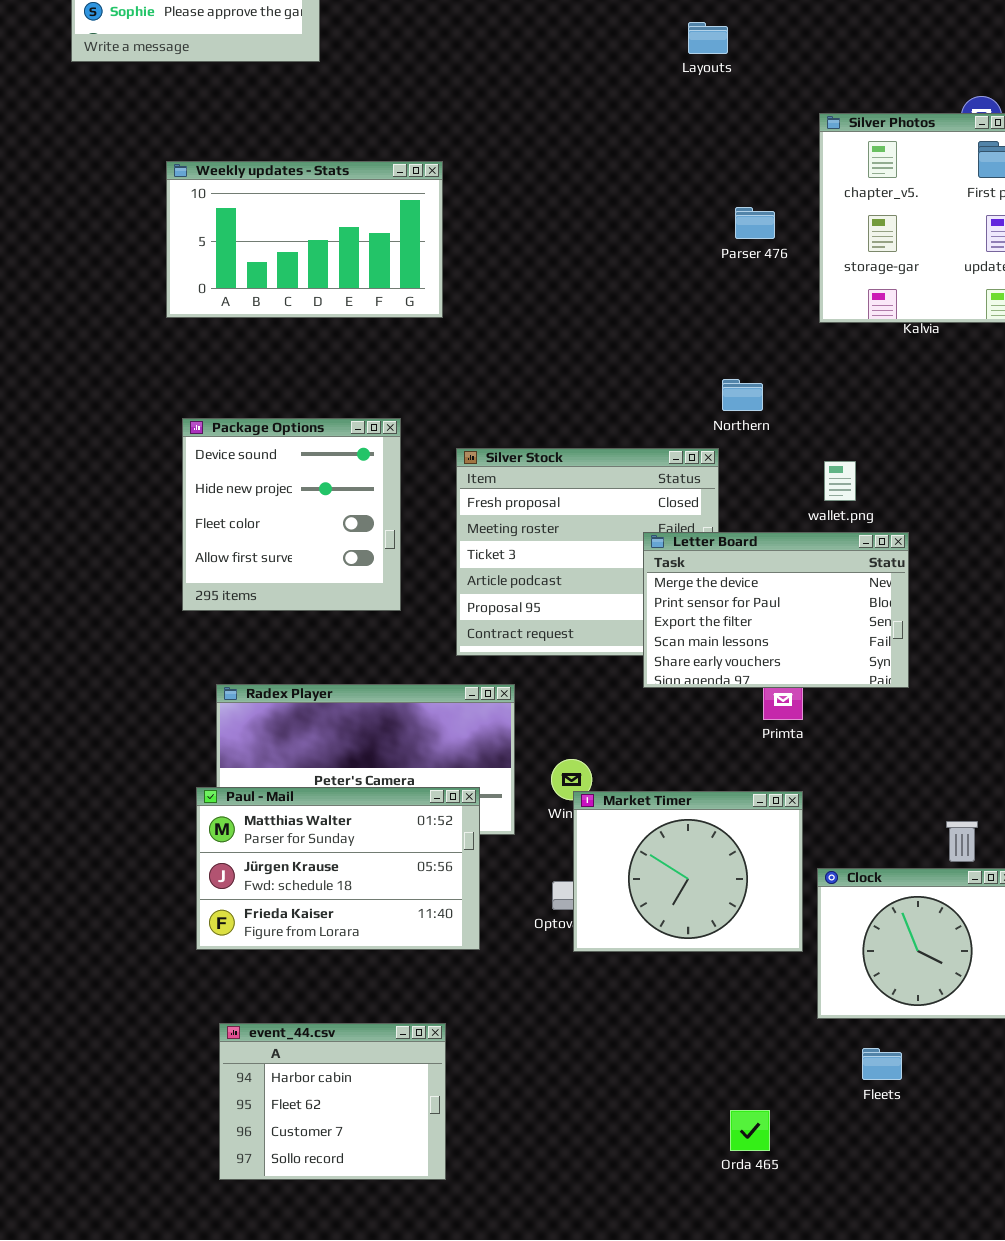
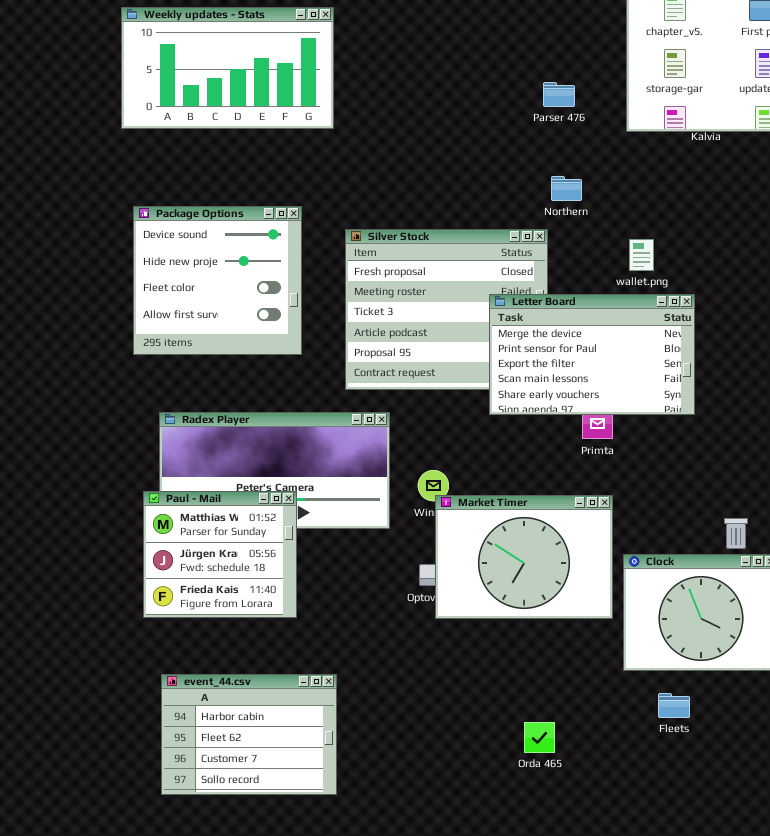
Parser 476: [735,207,775,239] -> [543,82,575,107], moved
Paul - Mail: [196,787,480,950] -> [143,491,297,618], resized
Orda 465: [730,1110,770,1151] -> [524,722,555,753], moved

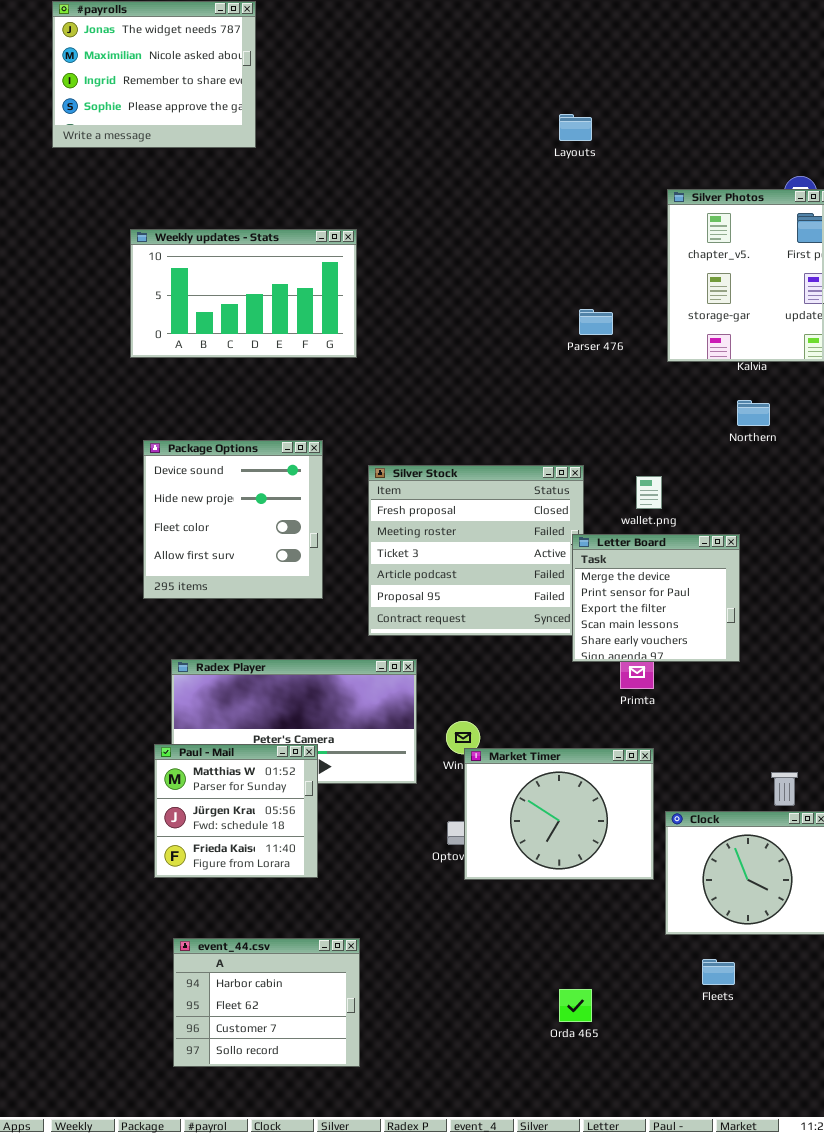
Northern: [551,176,582,201] -> [737,400,770,426], moved
wallet.png: [629,239,654,271] -> [636,476,662,509], moved
Letter Board: [489,294,695,415] -> [572,534,740,662], resized

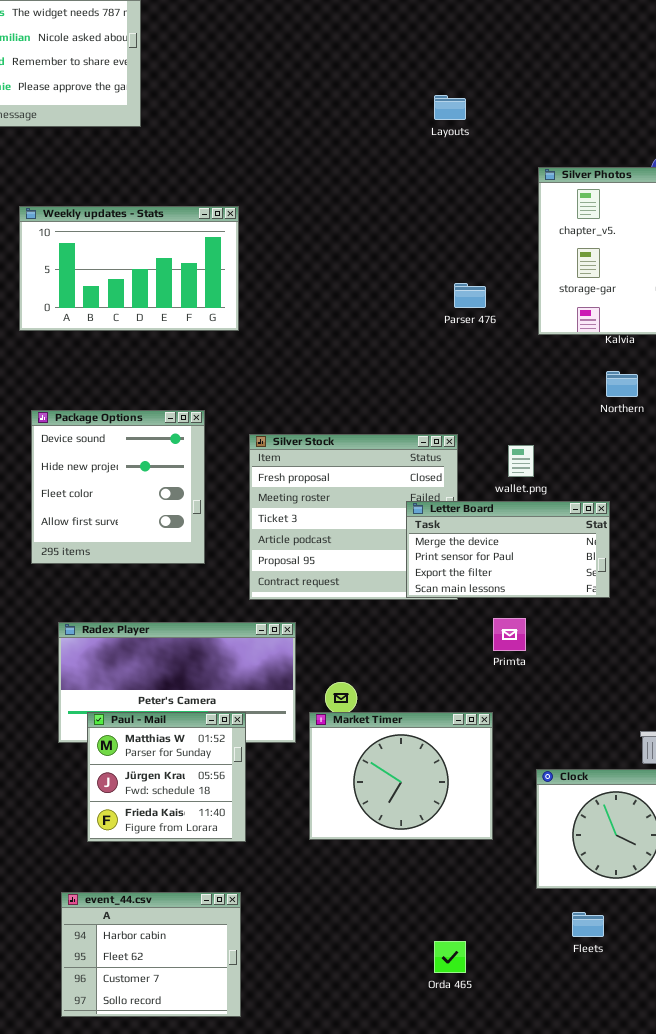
Letter Board: [572,534,740,662] -> [406,501,610,598], resized
Paul - Mail: [154,744,318,878] -> [87,712,246,842], moved
Market Timer: [464,748,654,880] -> [309,712,493,840], moved

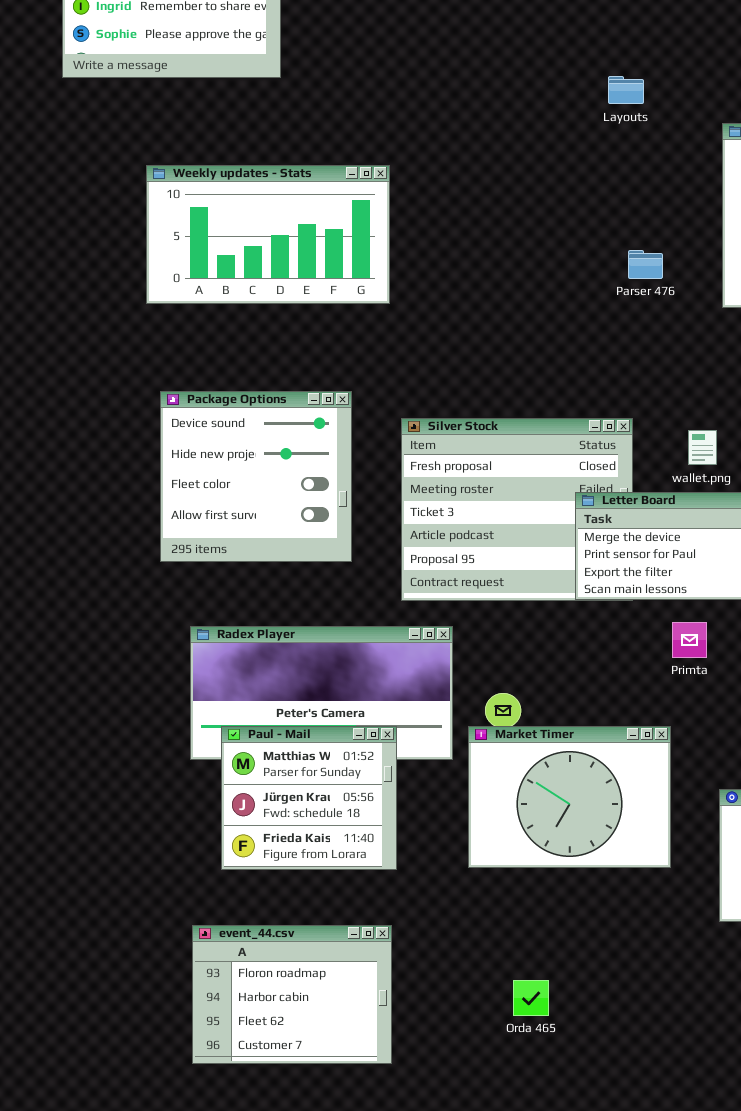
Layouts: [434,95,466,120] -> [608,76,644,104], moved
event_44.csv: [61,892,241,1017] -> [192,925,392,1064], scrolled up 1 row
Orda 465: [434,941,466,973] -> [513,980,549,1016], moved

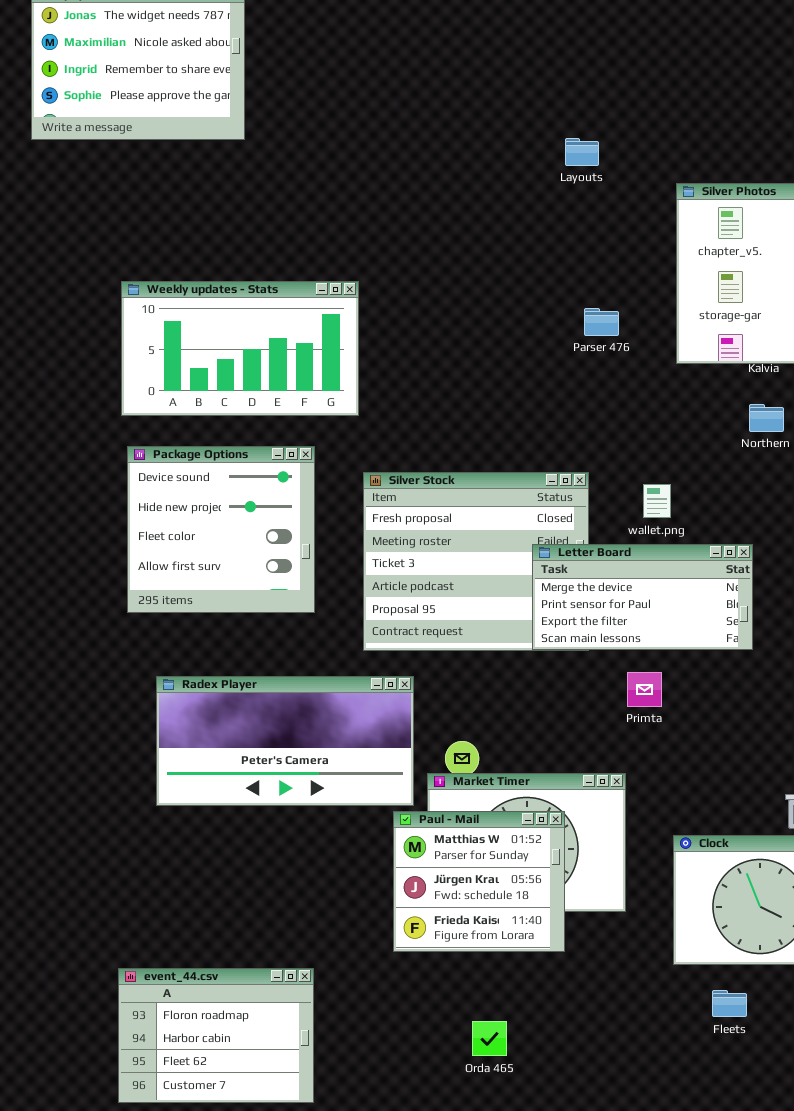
Weekly updates - Stats: [146,165,390,304] -> [121,281,359,416], moved
Paul - Mail: [221,726,397,870] -> [393,811,565,952], moved
event_44.csv: [192,925,392,1064] -> [118,968,314,1103], moved

